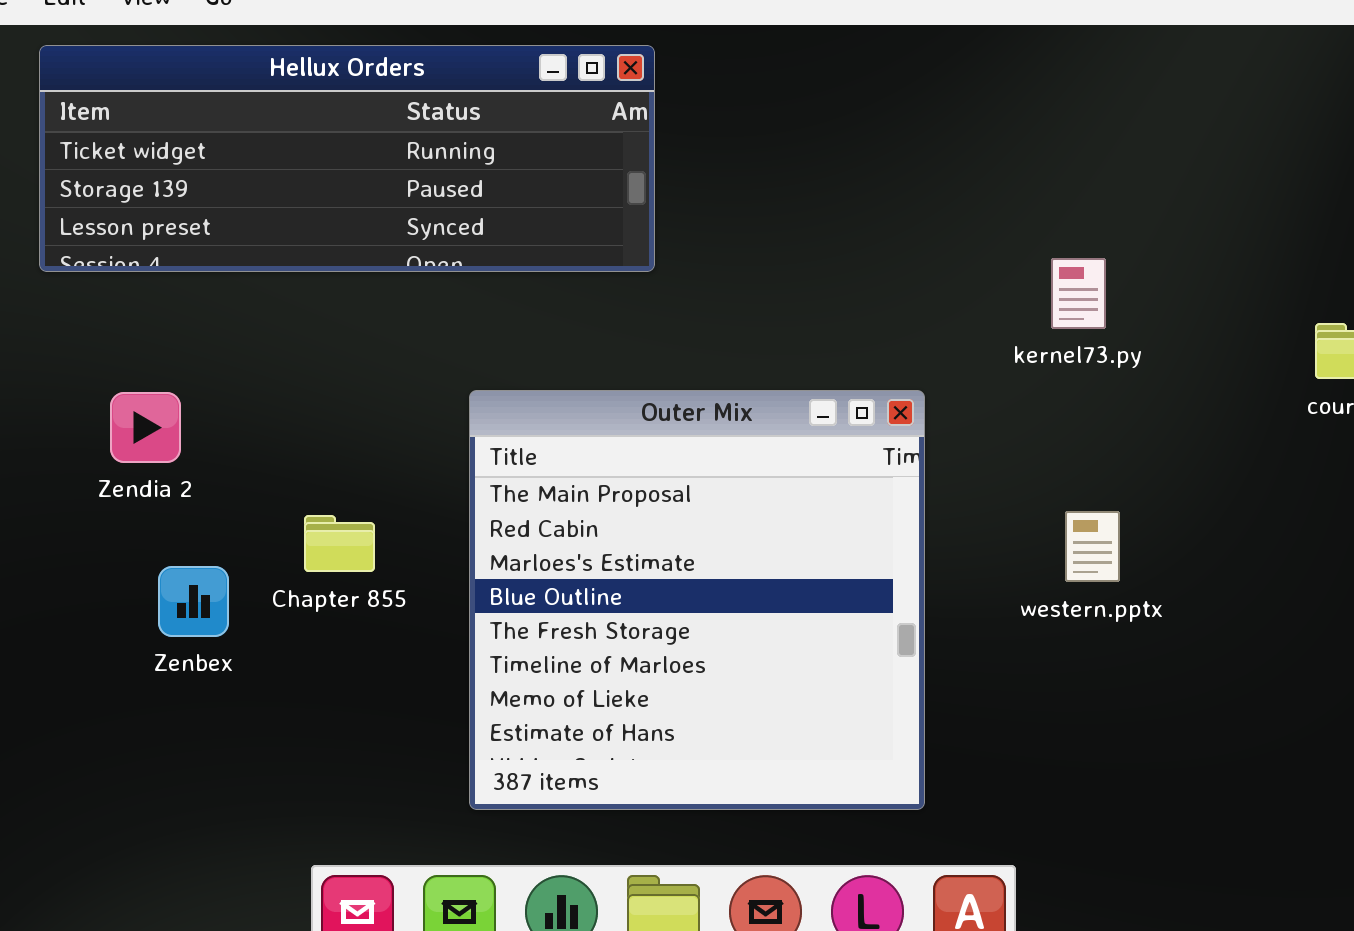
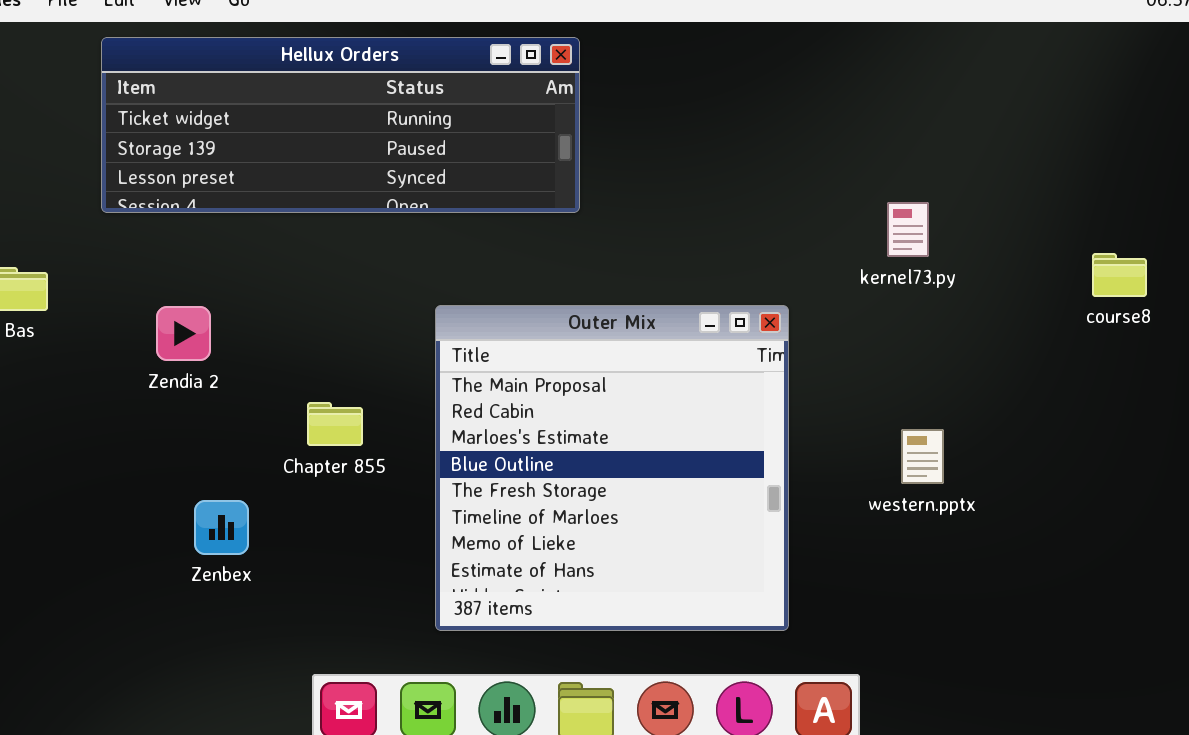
western.pptx: [1065,511,1120,582] -> [901,429,944,484], moved
Zenbex: [158,566,229,637] -> [194,500,249,555], moved

